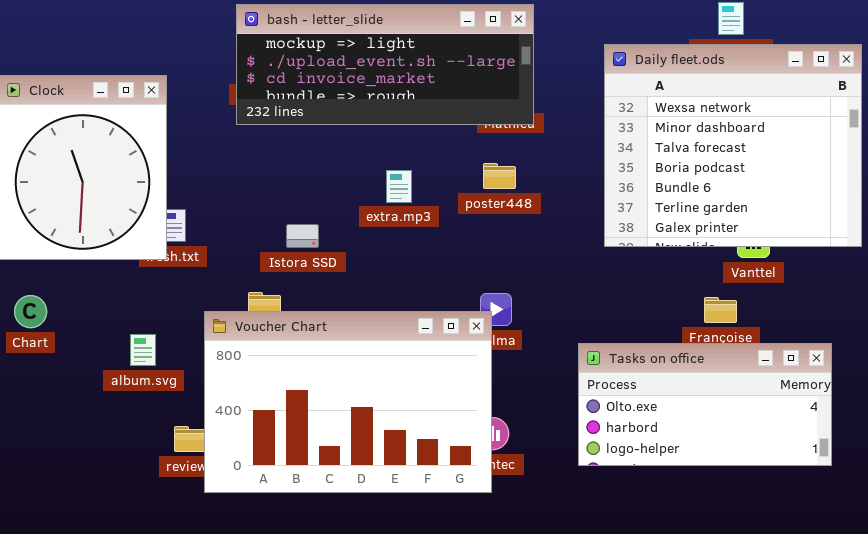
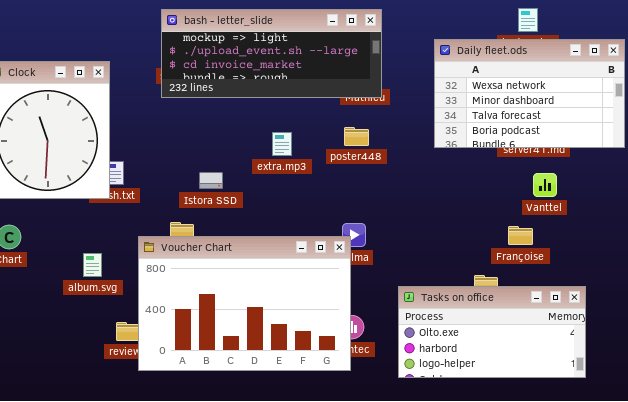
Daily fleet.ods: [604,44,862,247] -> [434,39,625,148], resized
Tasks on office: [578,343,832,466] -> [398,286,586,378], moved

